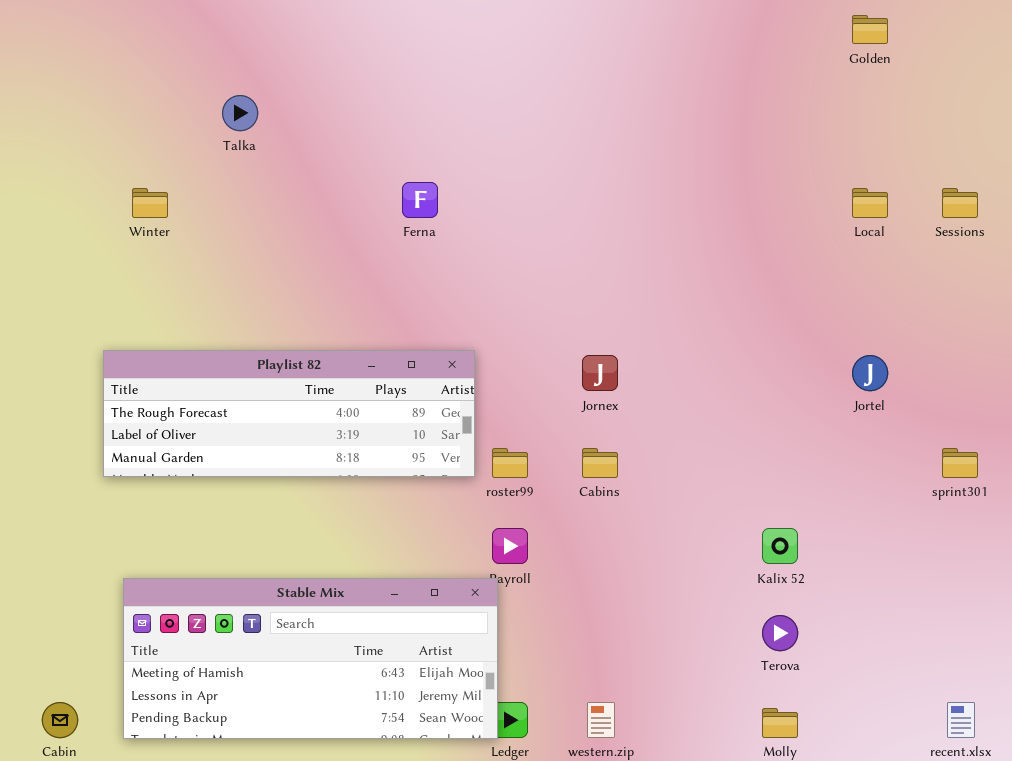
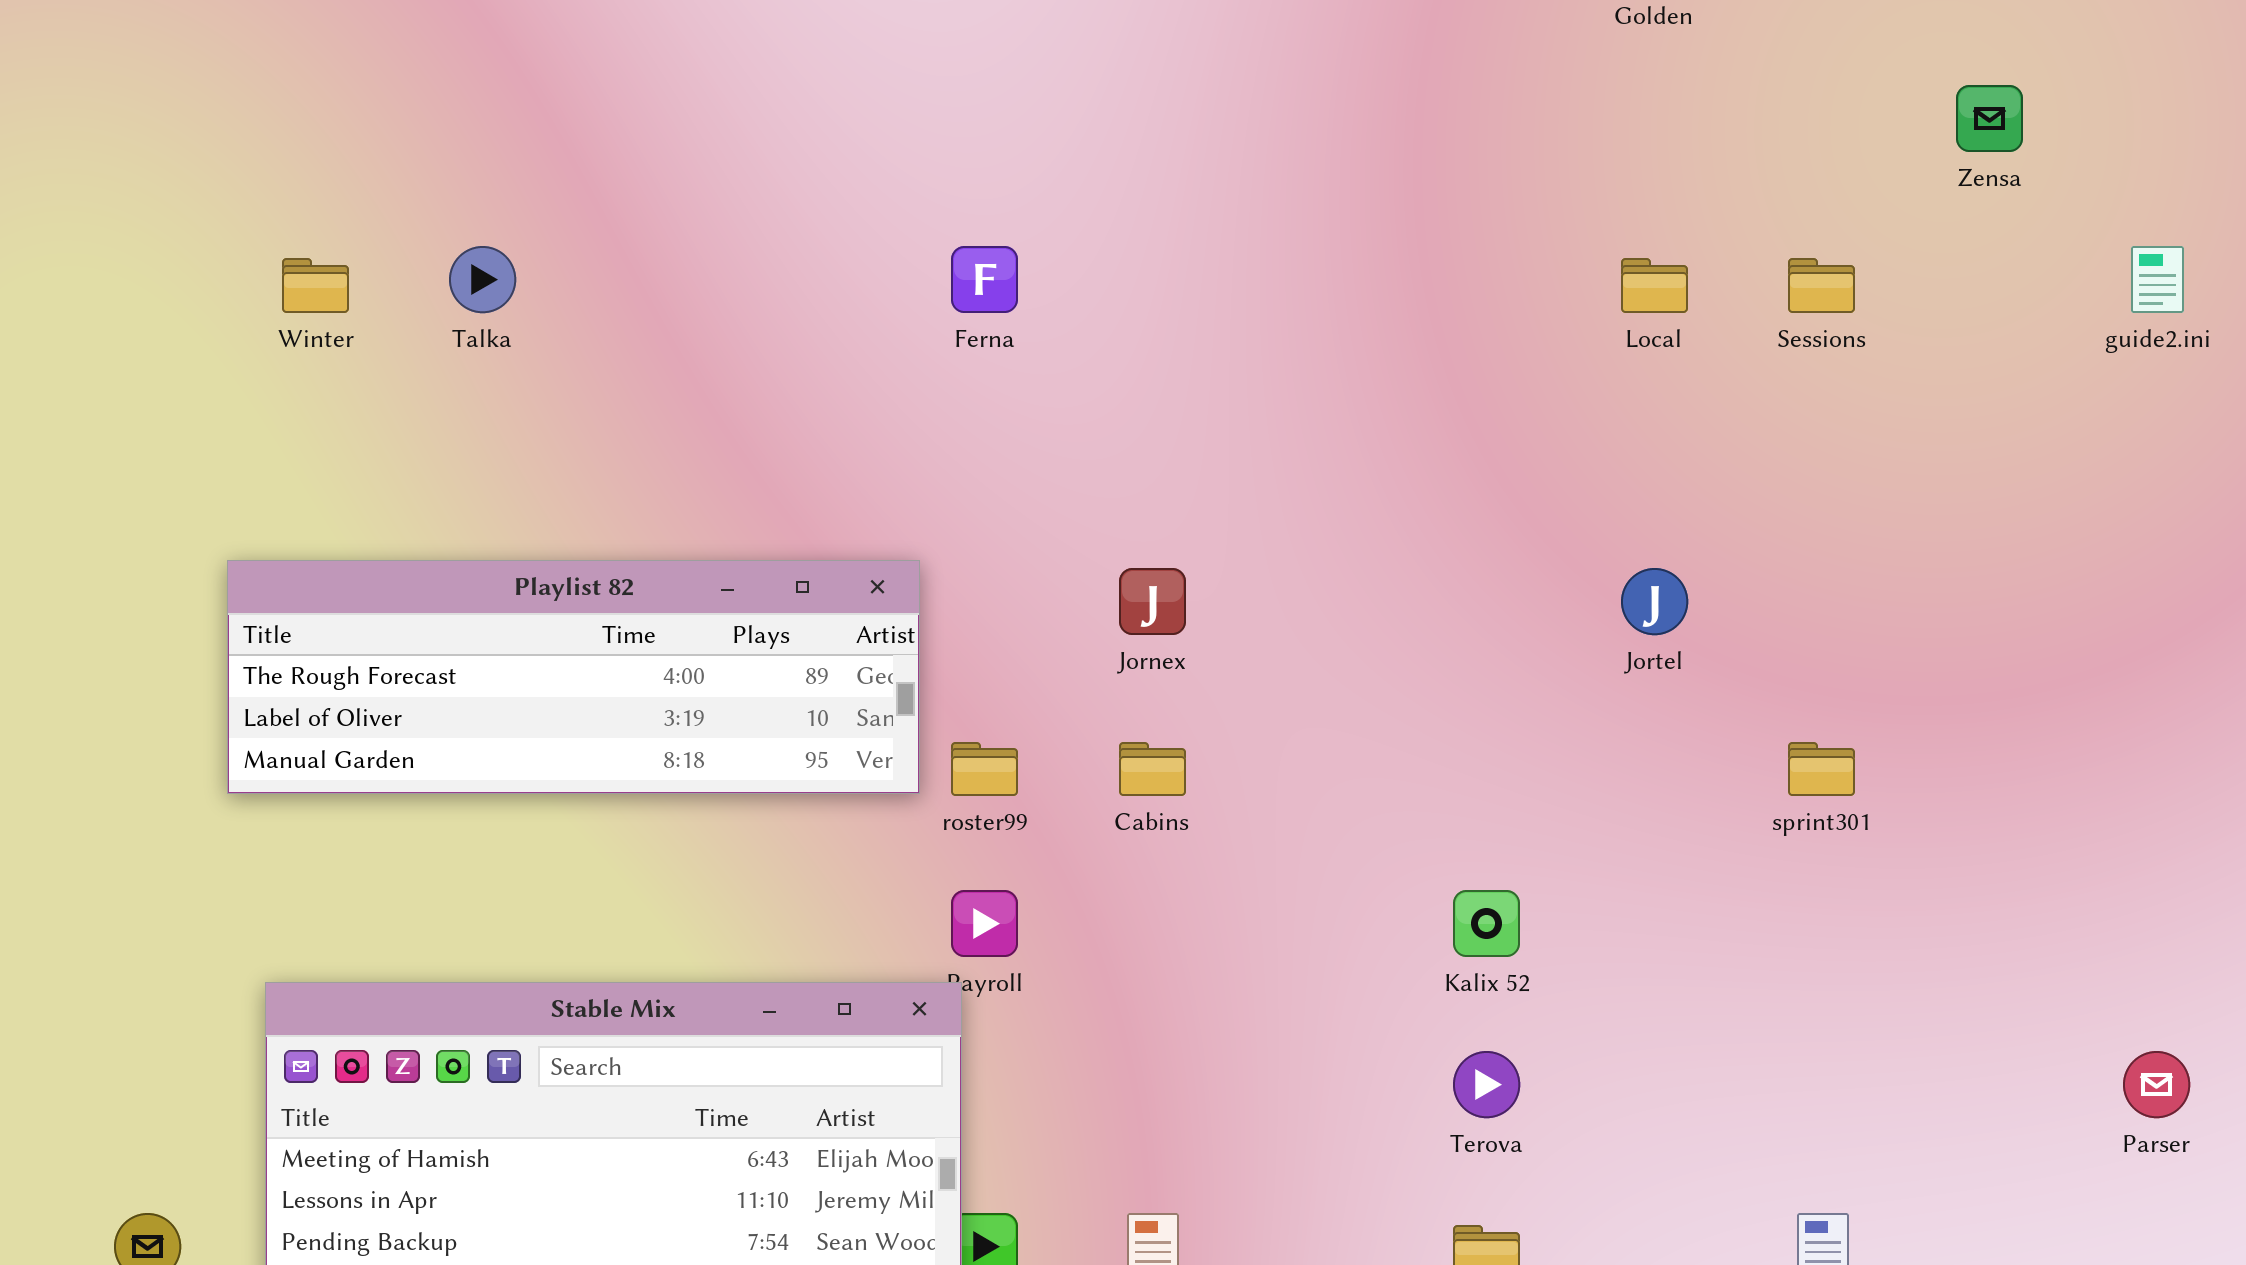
Talka: [222,95,258,131] -> [449,246,516,313], moved
Ferna: [402,182,438,218] -> [951,246,1018,313], moved

